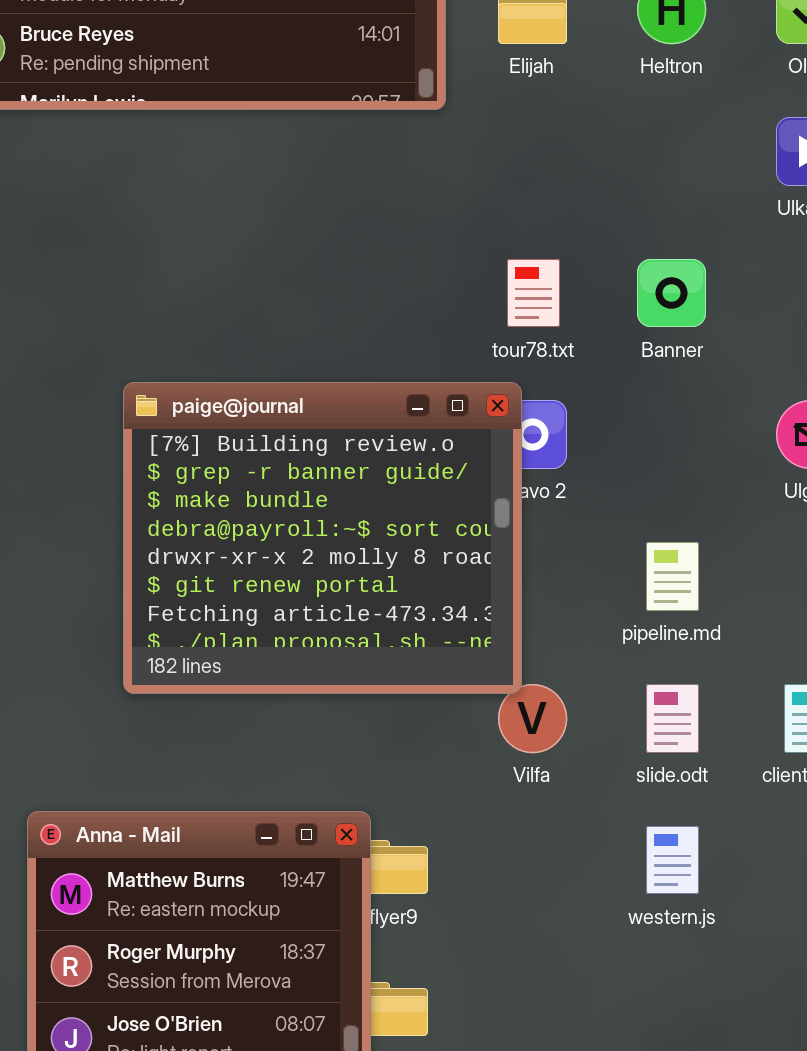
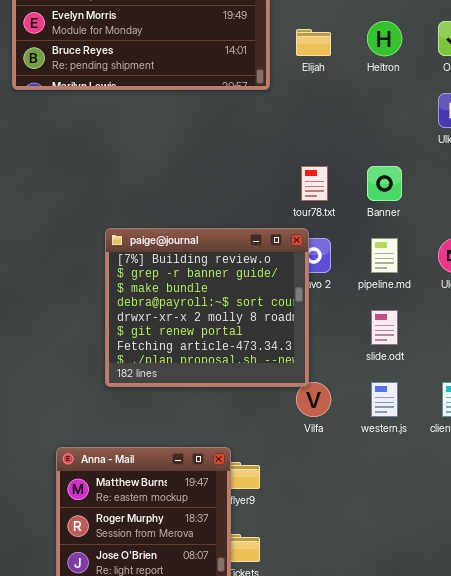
pipeline.md: [646,542,699,611] -> [371,238,398,273], moved
slide.odt: [646,684,699,753] -> [371,310,398,345], moved
western.js: [646,826,699,894] -> [371,382,398,417], moved

